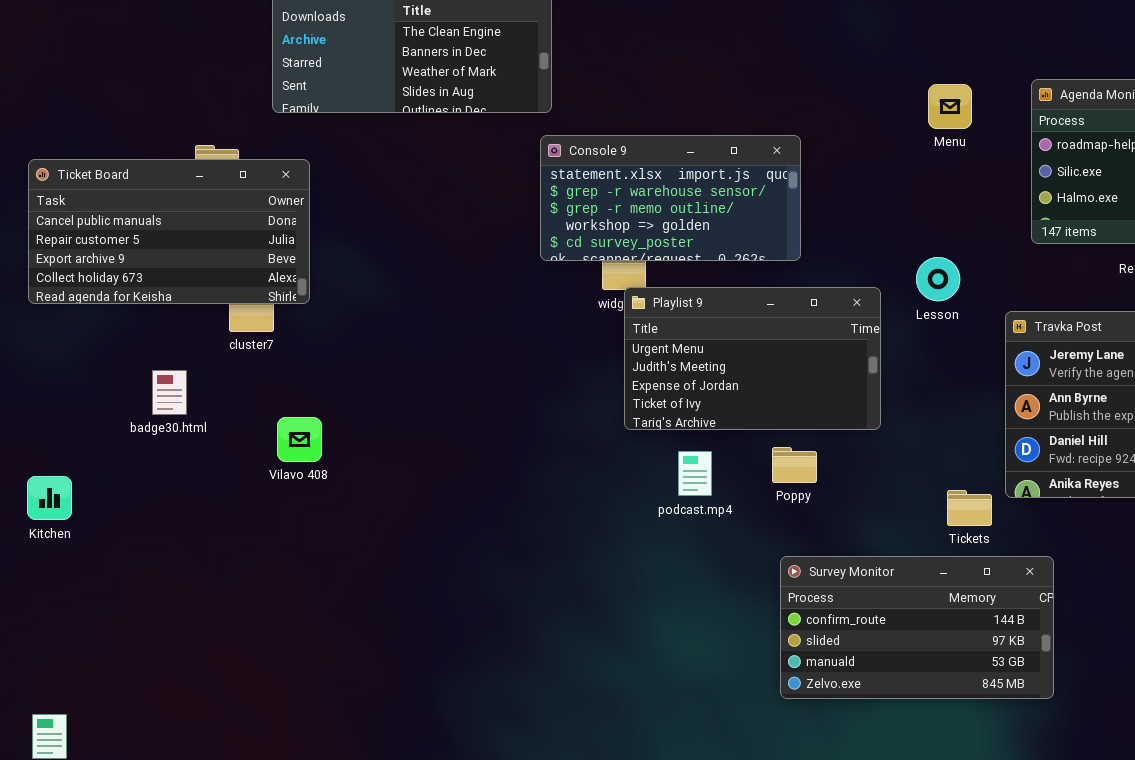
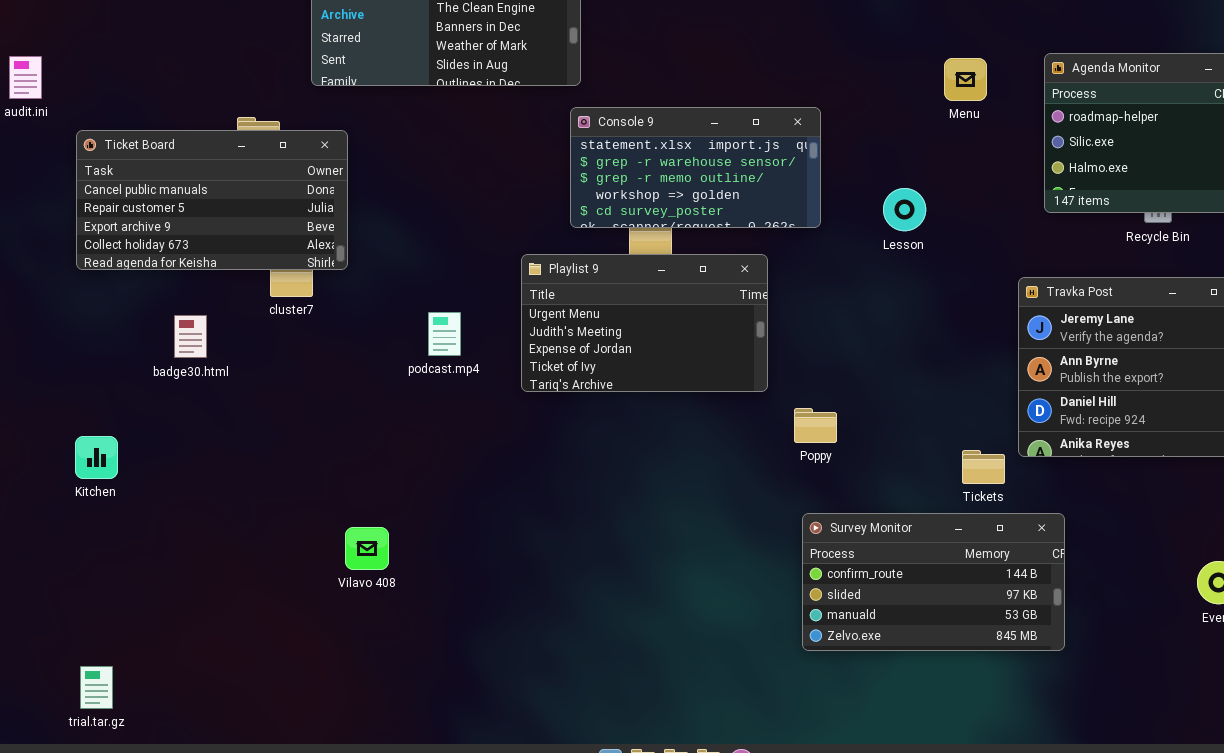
Lesson: [916,257,960,301] -> [883,188,926,231], moved
Playlist 9: [624,287,881,430] -> [521,254,768,392], moved
badge30.html: [152,370,187,415] -> [174,315,207,358], moved
Vilavo 408: [277,417,322,462] -> [345,527,389,570], moved
podcast.mp4: [678,451,712,496] -> [428,312,461,356], moved

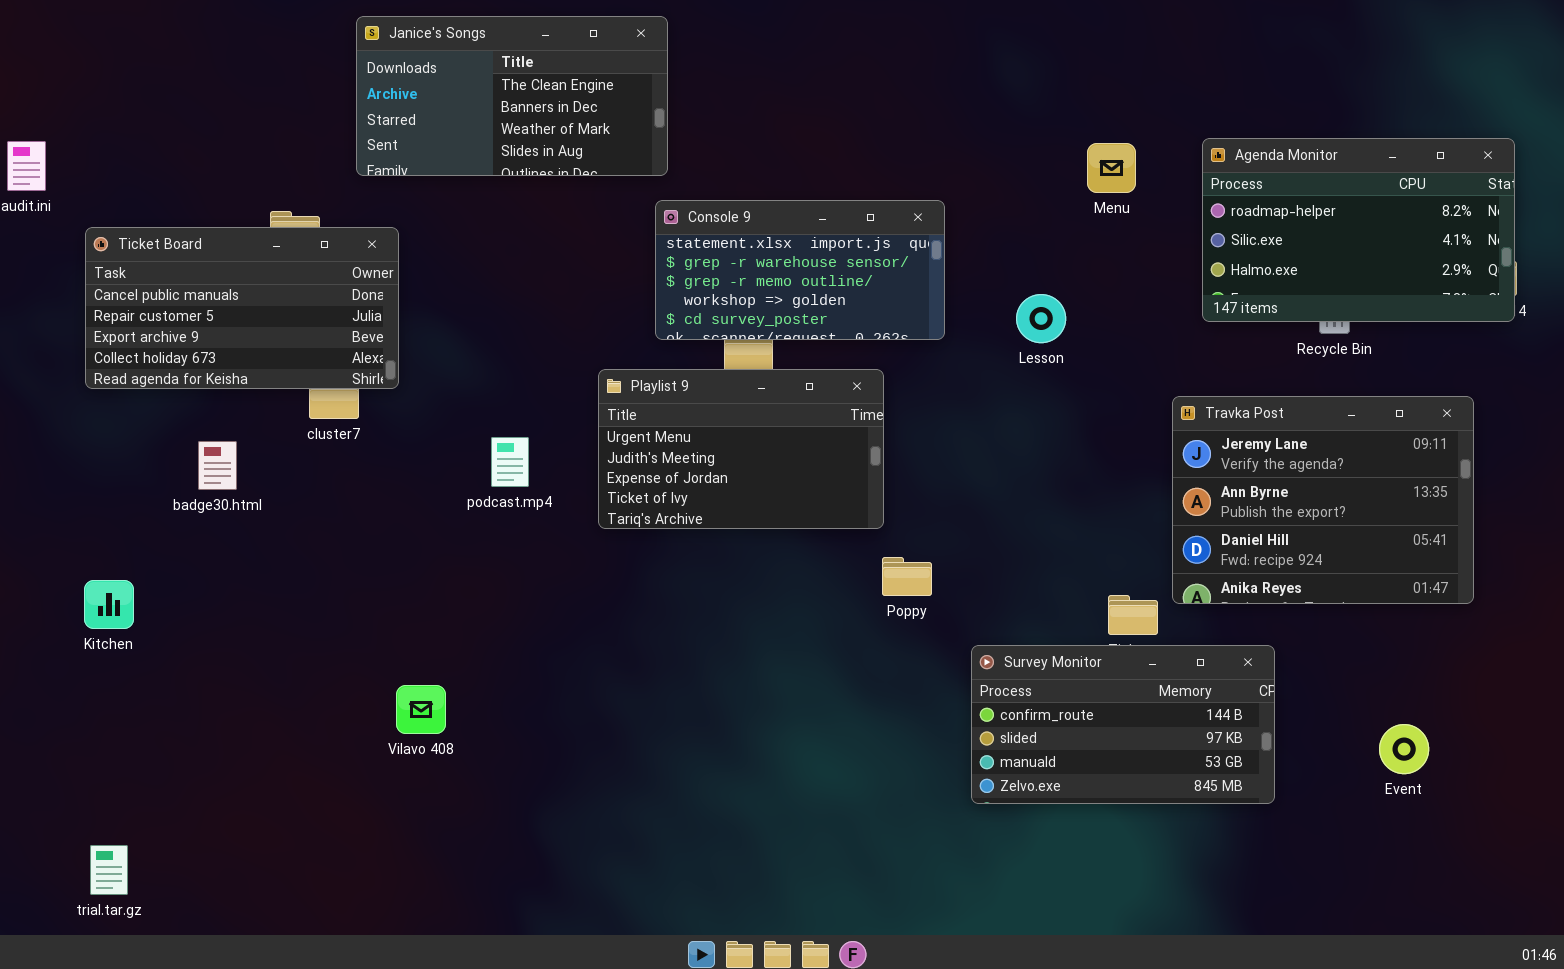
Poppy: [794,408,837,443] -> [882,557,932,596], moved
Survey Monitor: [802,513,1065,651] -> [971,645,1275,804], moved

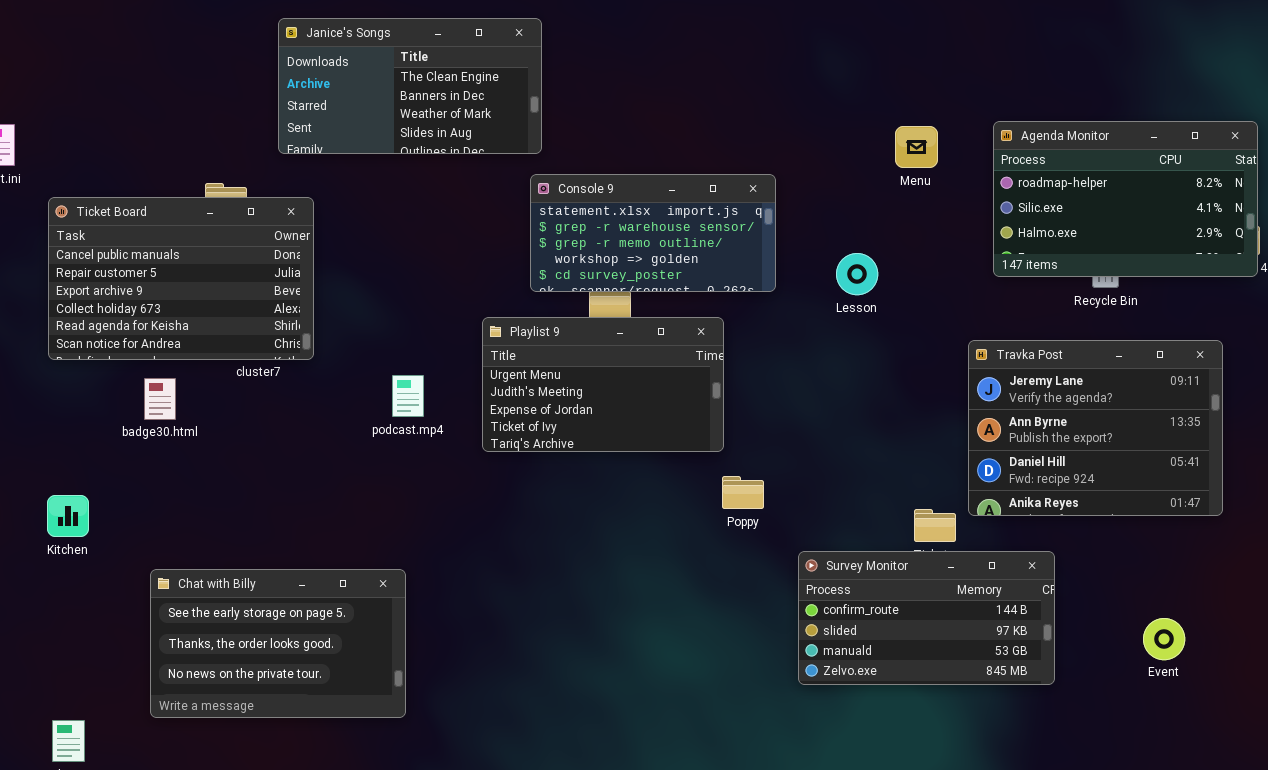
Ticket Board: [85,227,399,389] -> [48,197,314,360], resized
Chat with Billy: none -> [150,569,406,718], opened

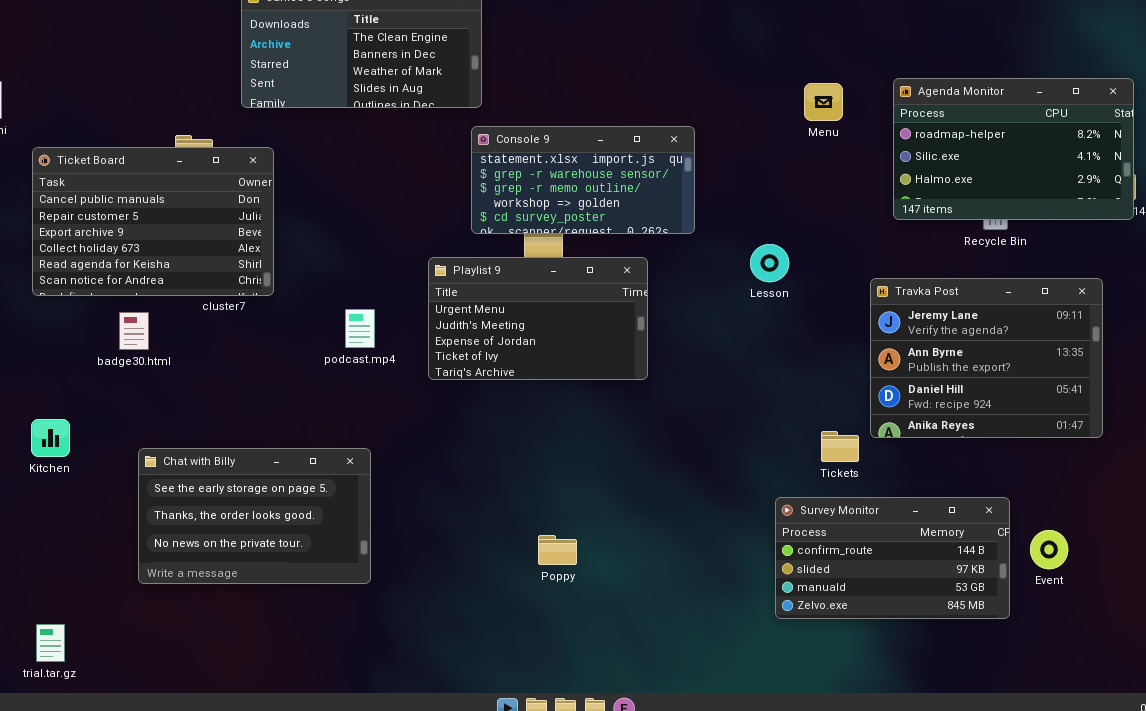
Lesson: [836,253,878,295] -> [750,244,789,282], moved
Poppy: [722,476,764,509] -> [538,535,577,565], moved
Survey Monitor: [798,551,1055,685] -> [775,497,1010,619], moved
Chat with Billy: [150,569,406,718] -> [138,448,371,584], moved

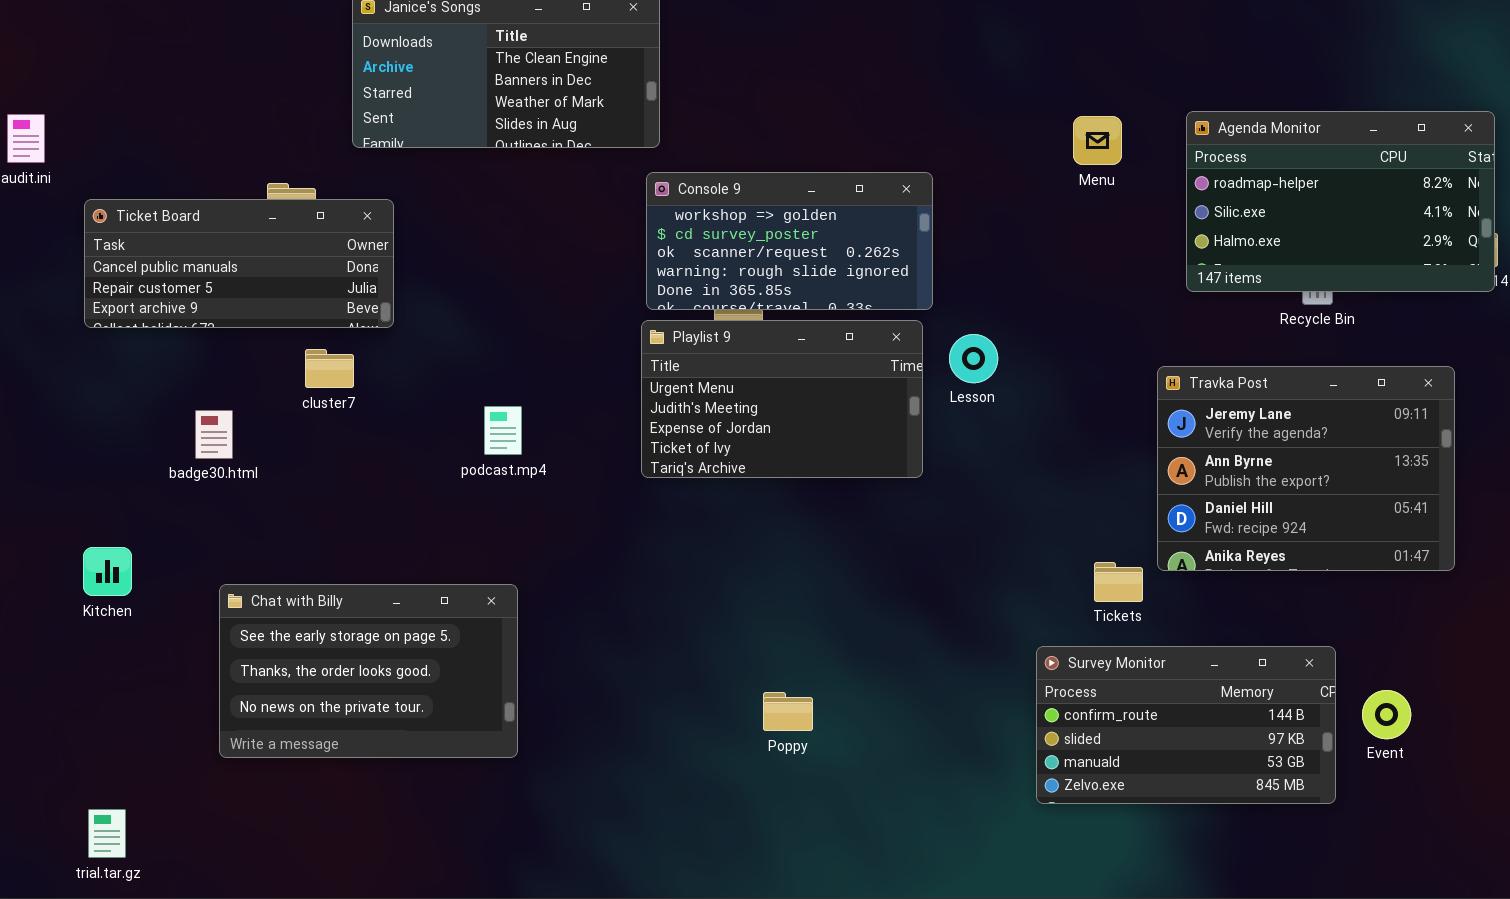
Console 9: [471,126,695,234] -> [646,172,933,310], scrolled down 3 rows
Ticket Board: [32,147,274,296] -> [84,199,394,328], resized
Lesson: [750,244,789,282] -> [949,334,998,383], moved
Playlist 9: [428,257,648,380] -> [641,320,923,478], moved
Poppy: [538,535,577,565] -> [763,692,813,731], moved

